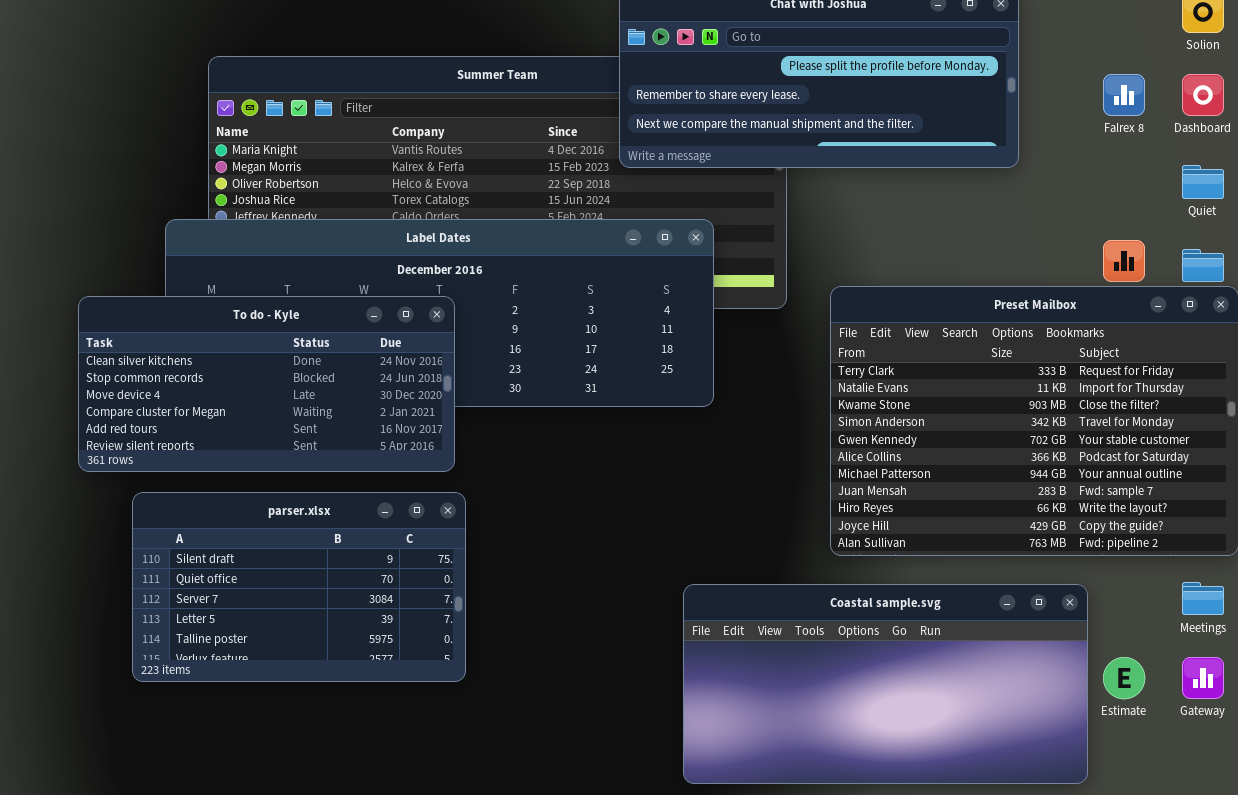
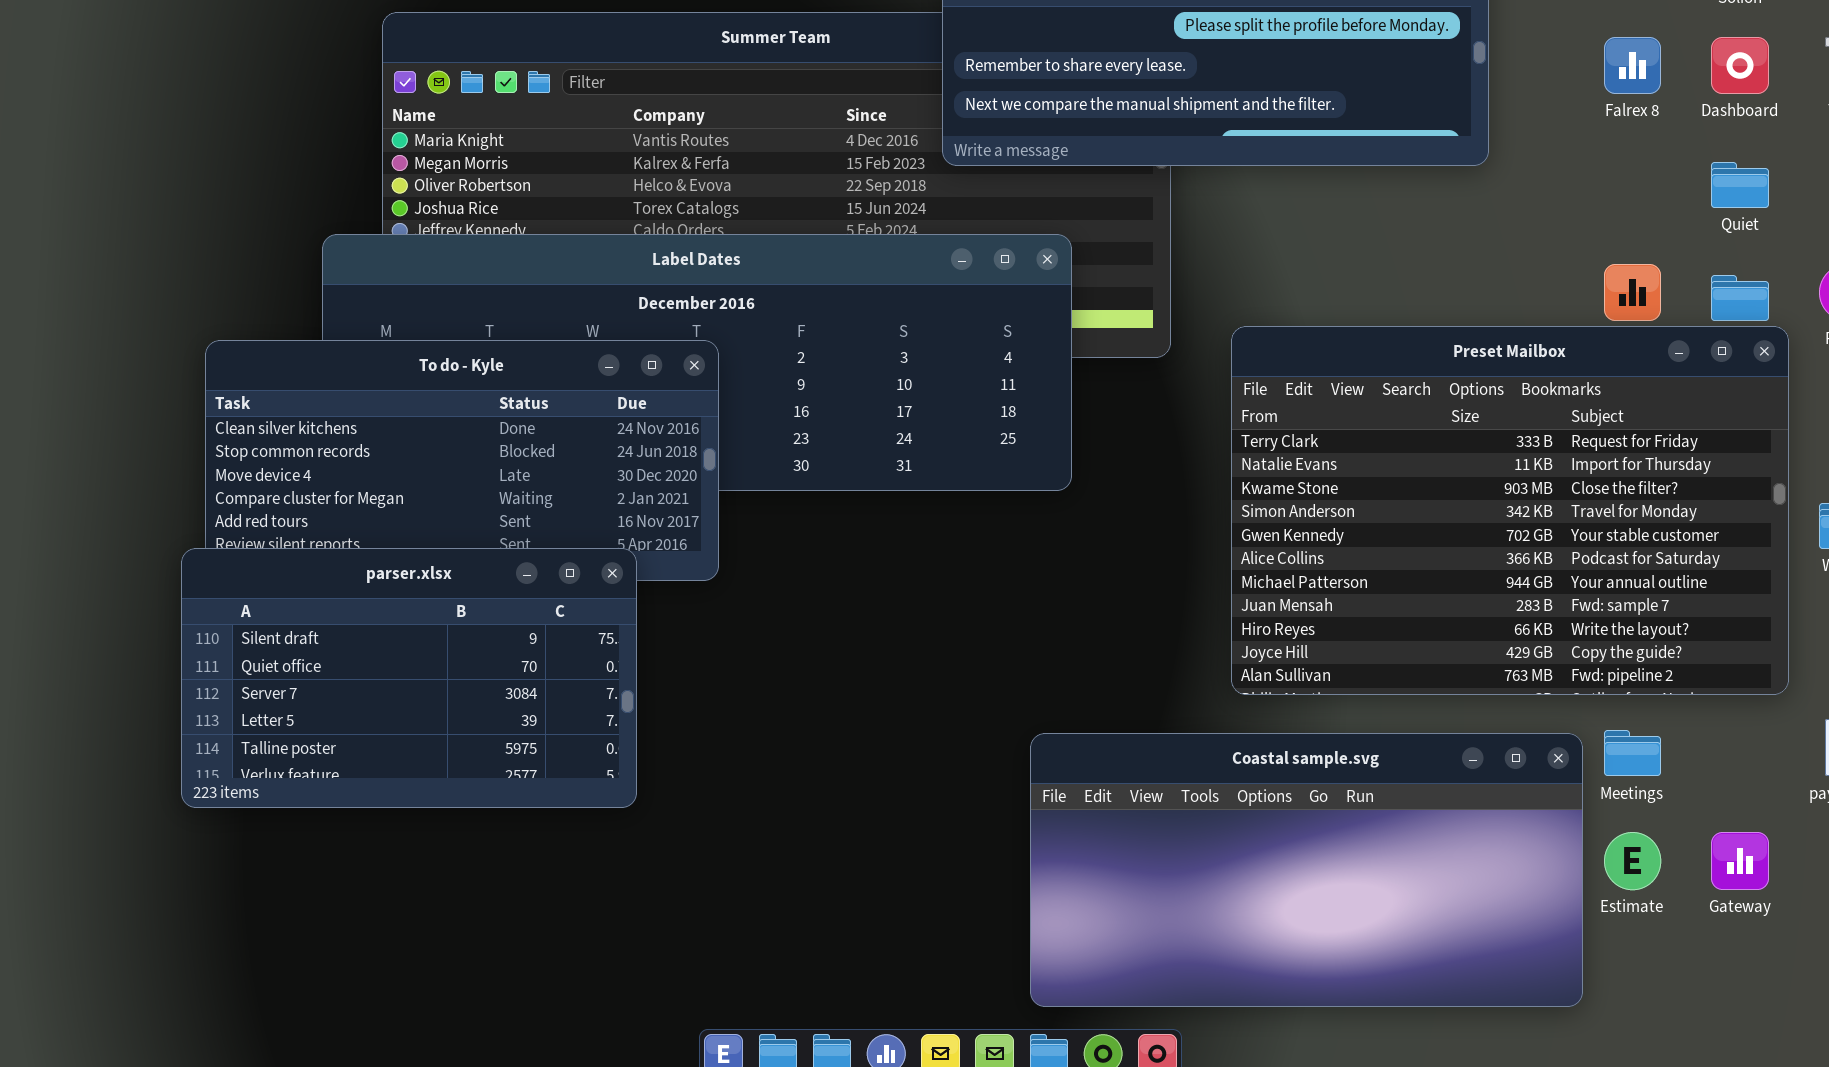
parser.xlsx: [132,492,466,682] -> [181,548,637,808], moved
Meetings: [1182,582,1224,615] -> [1604,730,1661,776], moved

